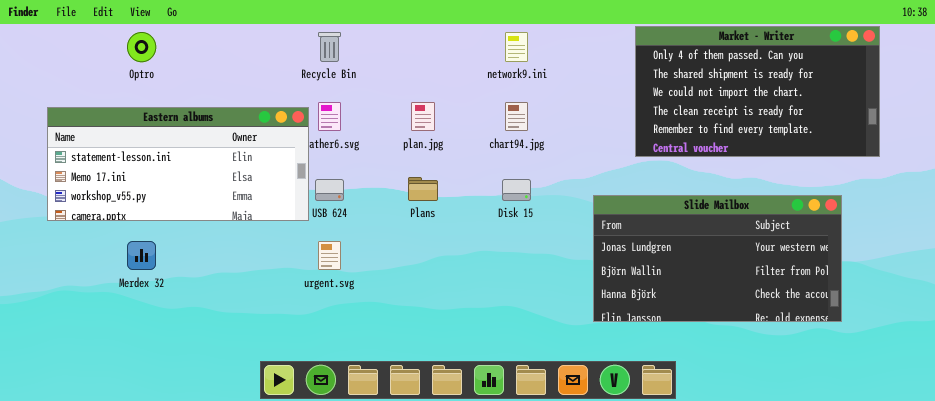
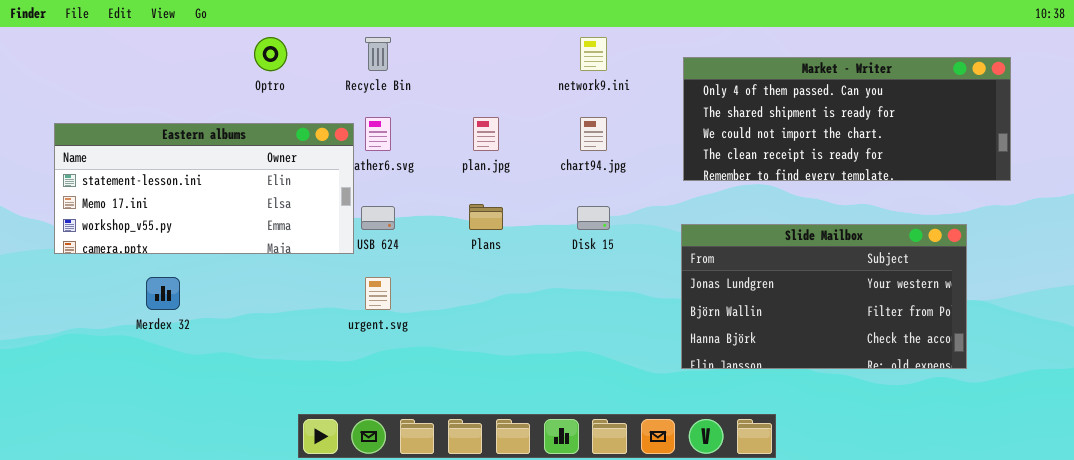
Market - Writer: [635,26,880,157] -> [683,57,1011,181], resized
Optro: [127,32,156,62] -> [254,37,287,71], moved

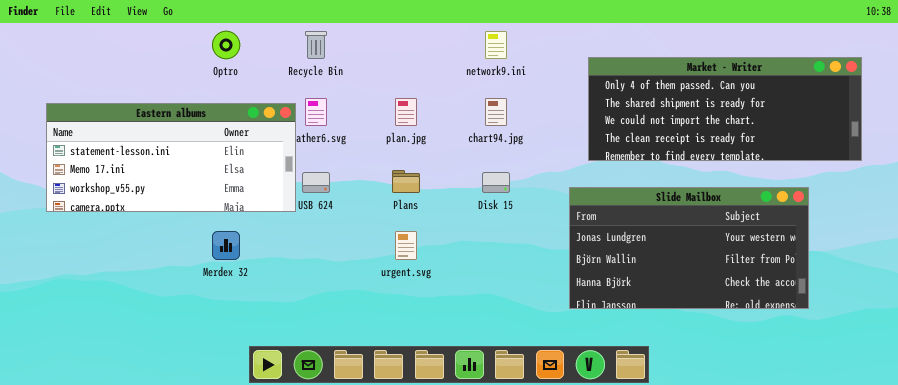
Market - Writer: [683,57,1011,181] -> [588,57,862,161], moved
Merdex 32: [146,277,180,310] -> [212,231,240,260], moved
urgent.svg: [365,277,391,310] -> [395,231,417,260], moved

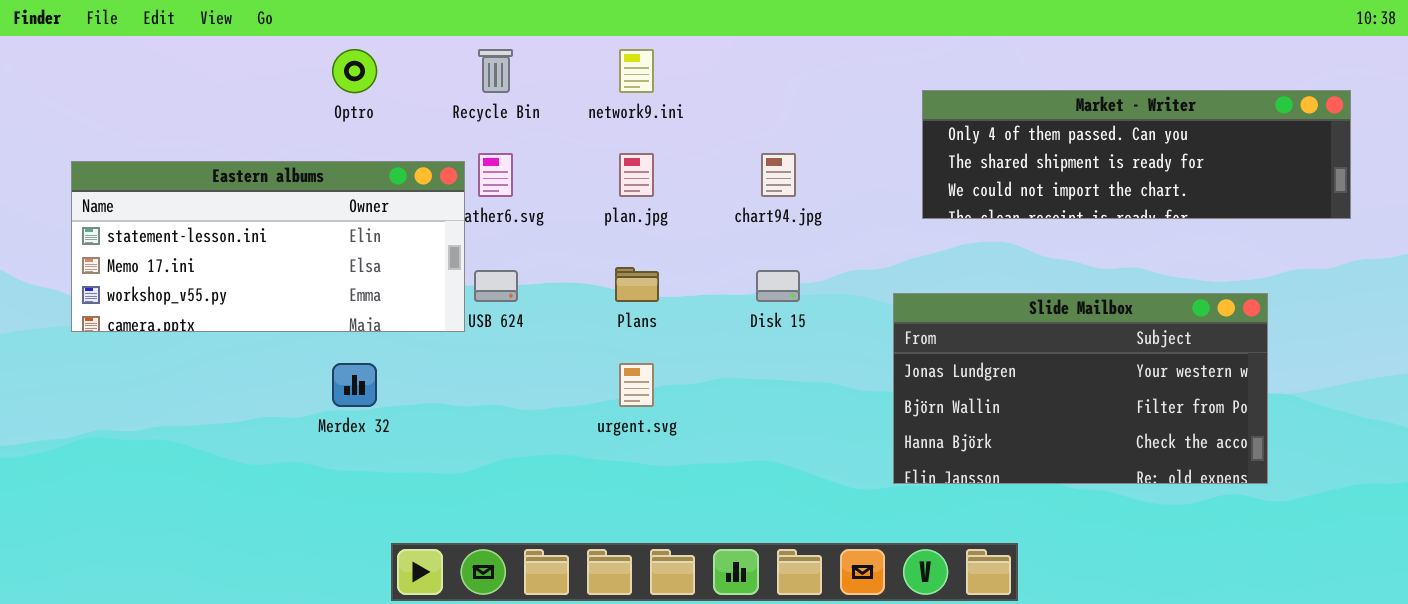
network9.ini: [485,31,507,59] -> [619,49,654,93], moved
Market - Writer: [588,57,862,161] -> [922,90,1351,219], resized

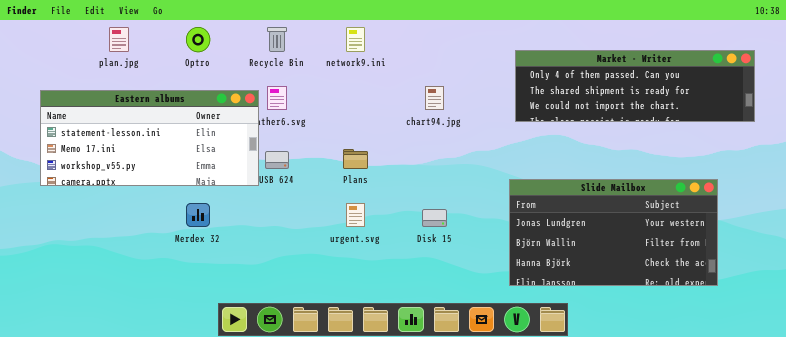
plan.jpg: [619,153,654,197] -> [109,27,129,52], moved
Disk 15: [756,270,800,302] -> [422,209,447,227], moved
Slide Mailbox: [893,293,1268,484] -> [509,179,718,286], moved

